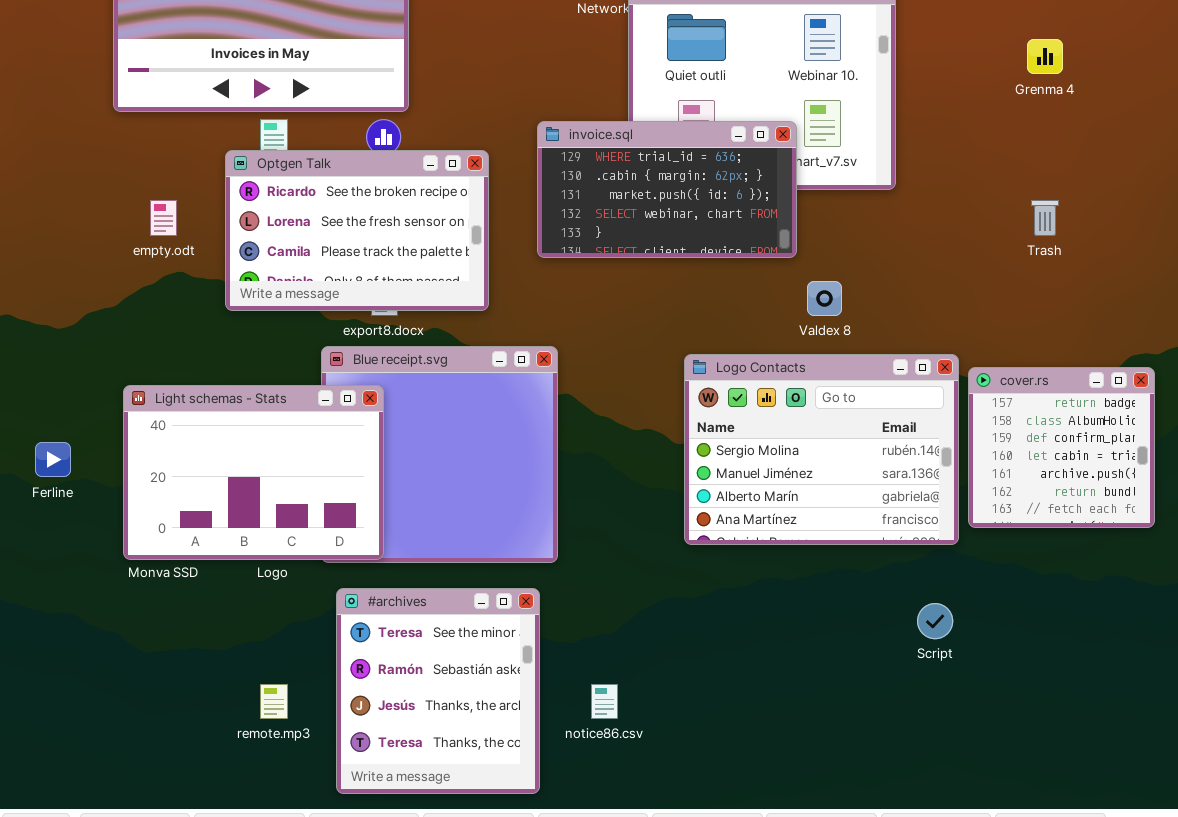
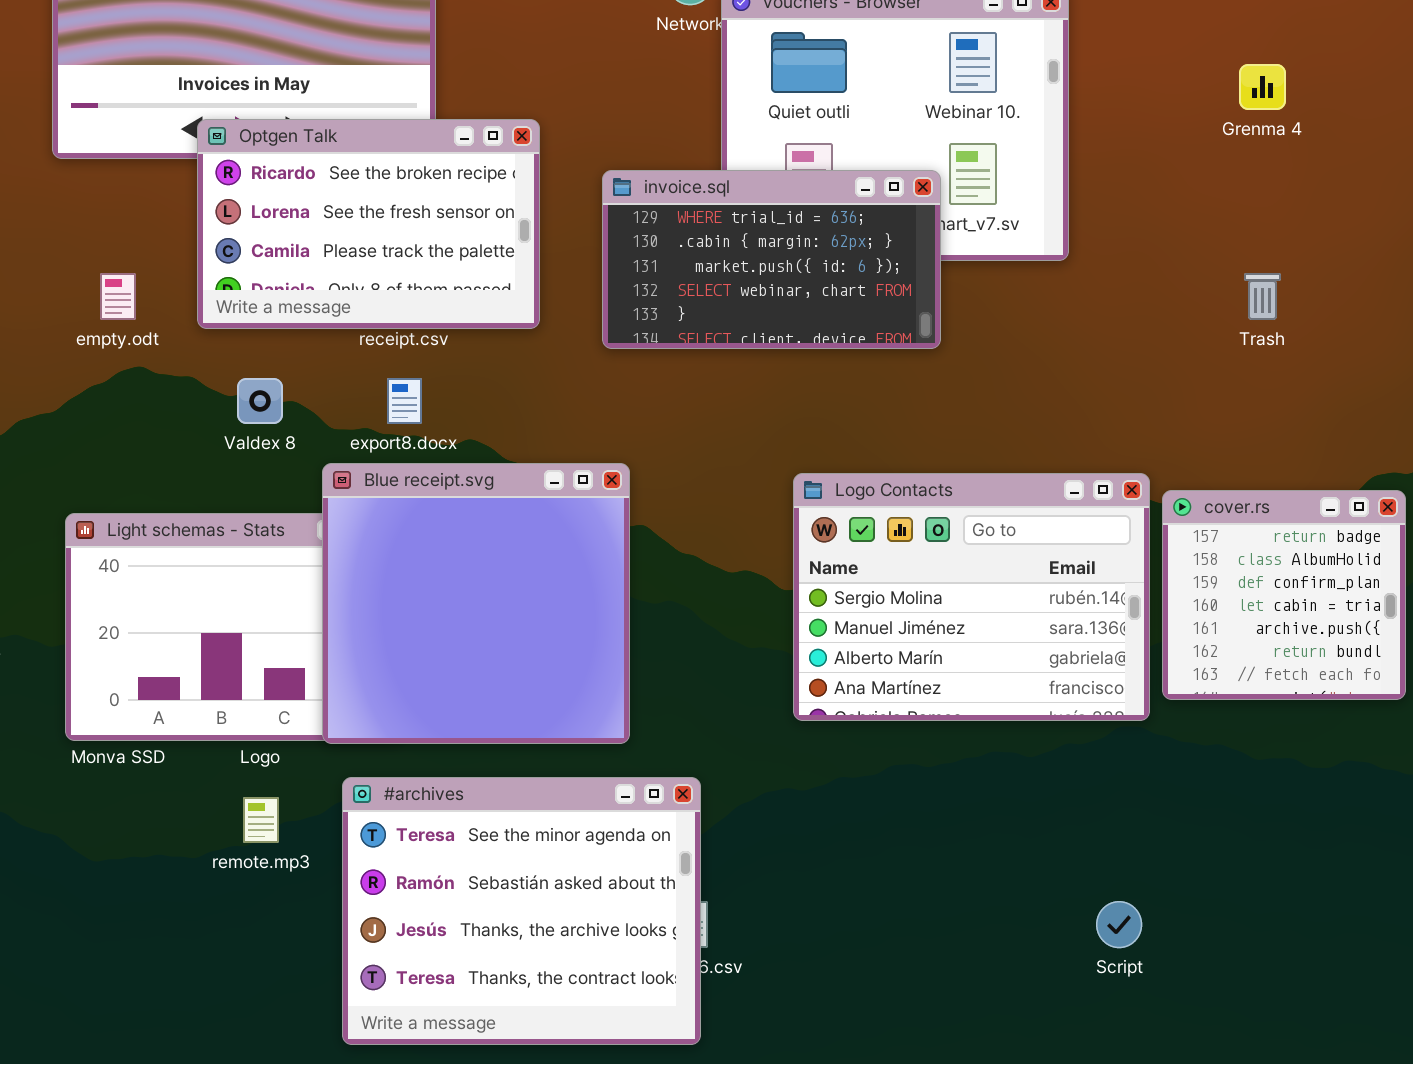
Optgen Talk: [225,150,489,311] -> [197,119,540,329], moved
Valdex 8: [807,281,842,316] -> [237,378,283,424], moved
Blue receipt.svg: [321,346,558,563] -> [322,463,630,744], raised
#archives: [336,588,540,794] -> [342,777,701,1045], resized
Script: [917,603,953,639] -> [1096,901,1142,948], moved
remote.mp3: [260,684,288,719] -> [243,797,279,843], moved

